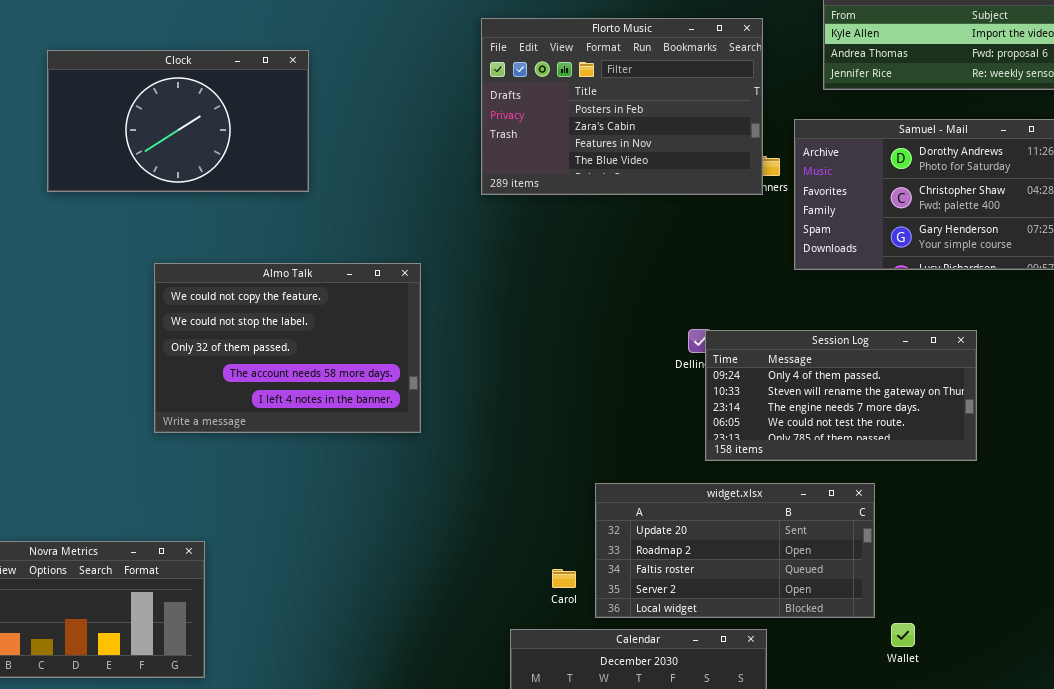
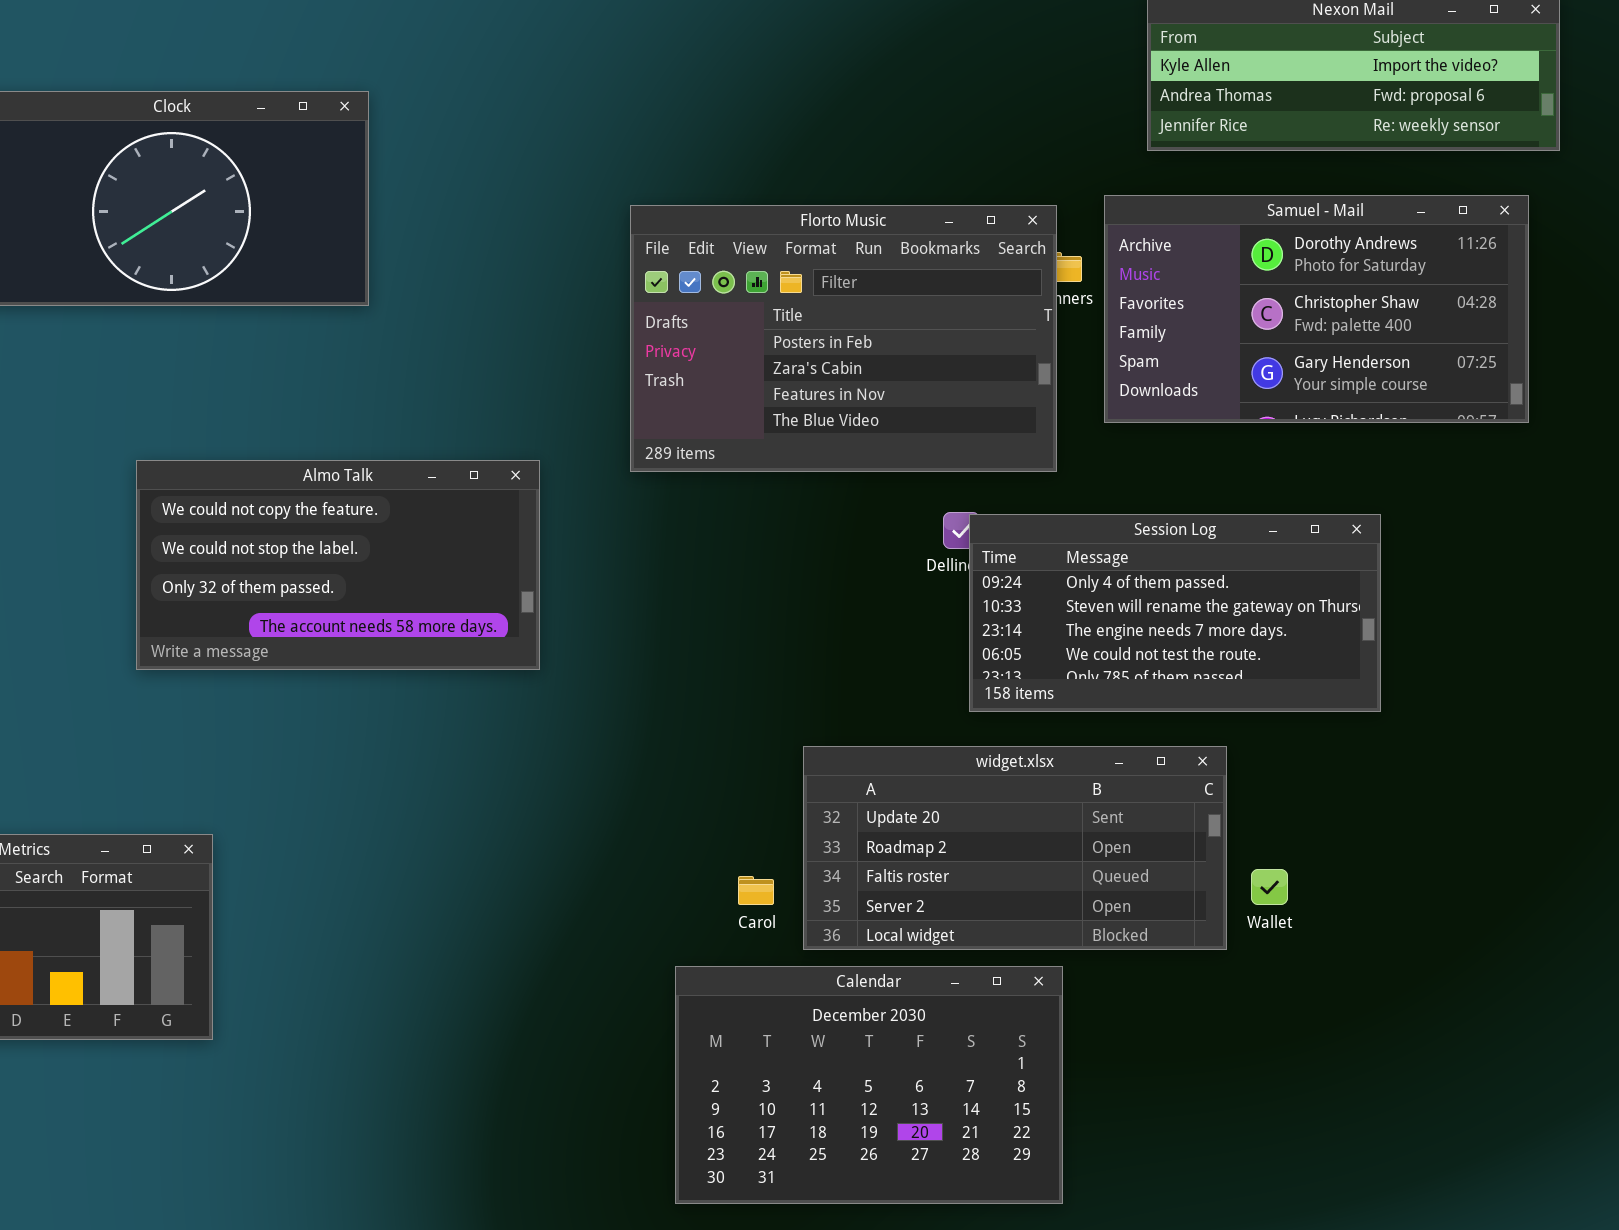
Florto Music: [481,18,763,195] -> [630,205,1057,472], moved
Almo Talk: [154,263,421,433] -> [136,460,540,670], resized
Wallet: [891,623,915,647] -> [1251,869,1288,905], moved

